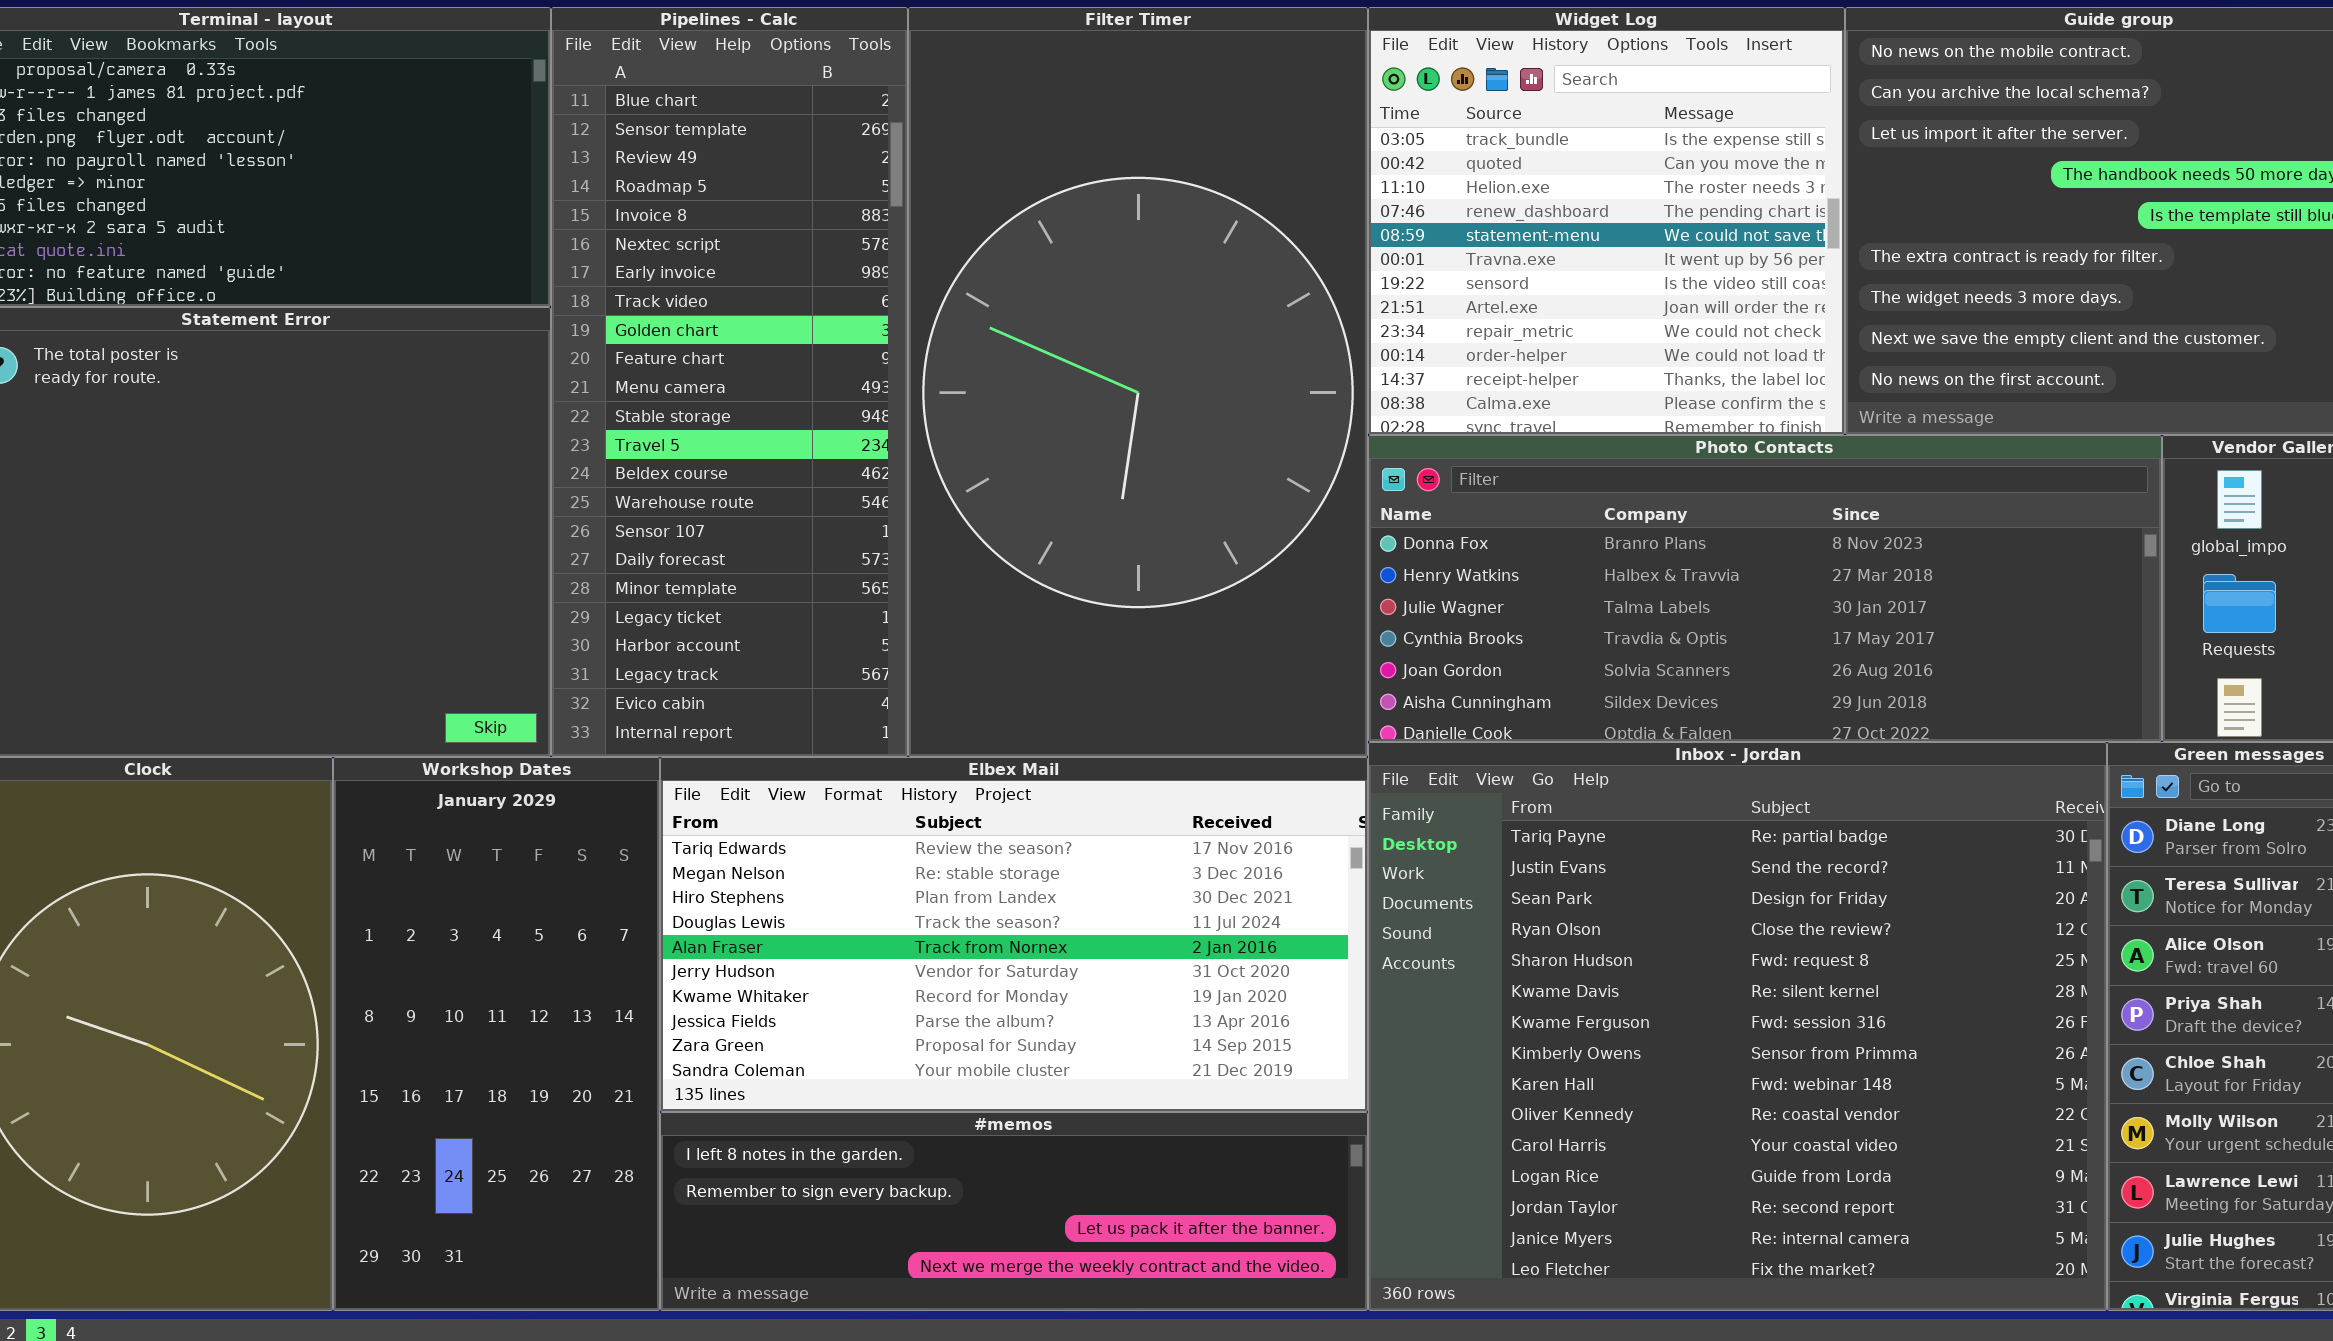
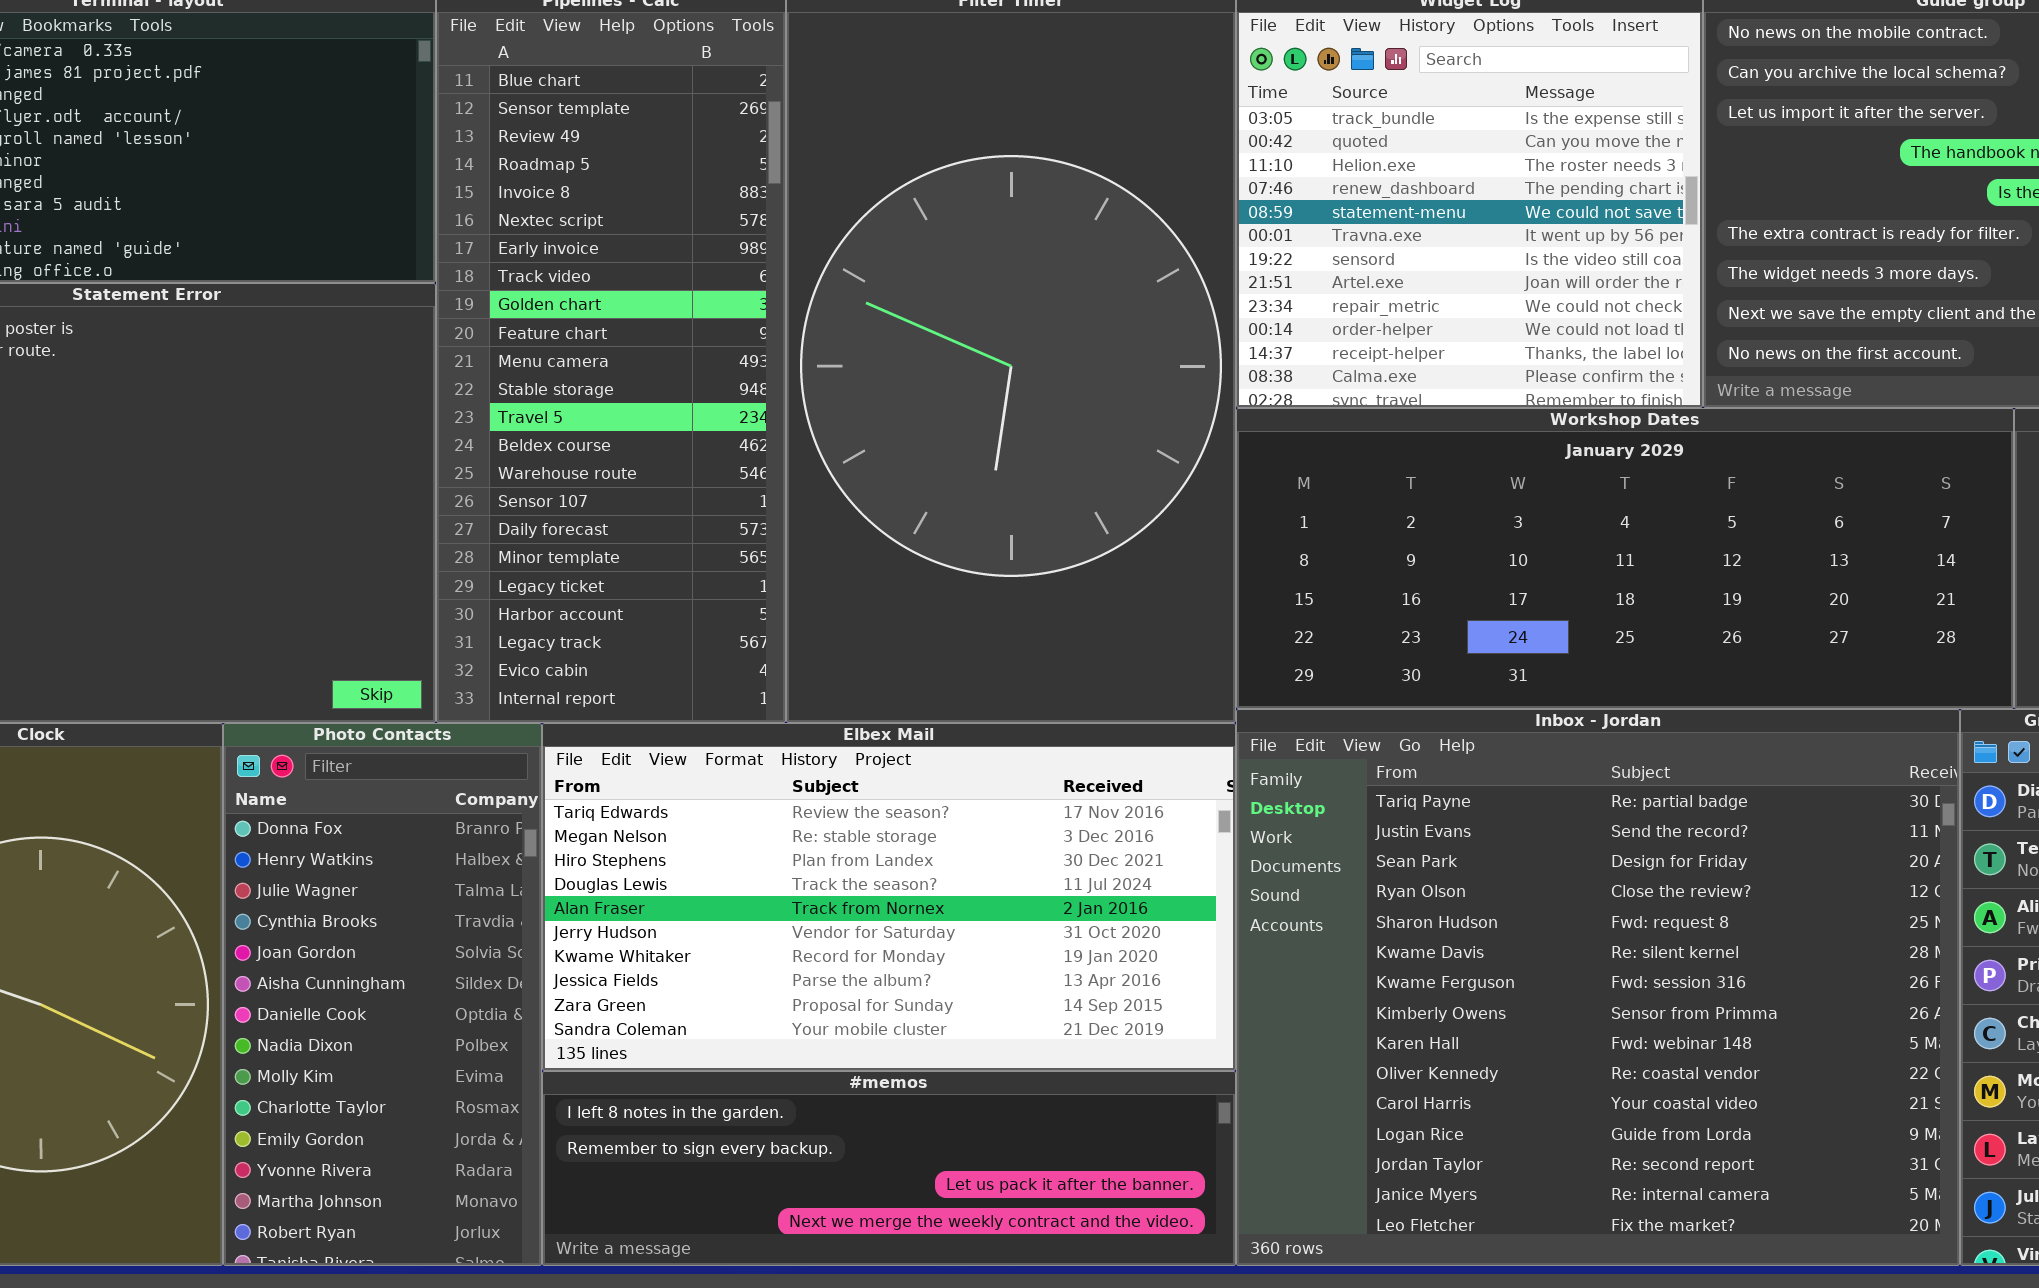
Photo Contacts: [1368,435,2162,742] -> [223,723,542,1266], moved, resized
Workshop Dates: [333,757,660,1311] -> [1236,408,2014,709], moved, resized

